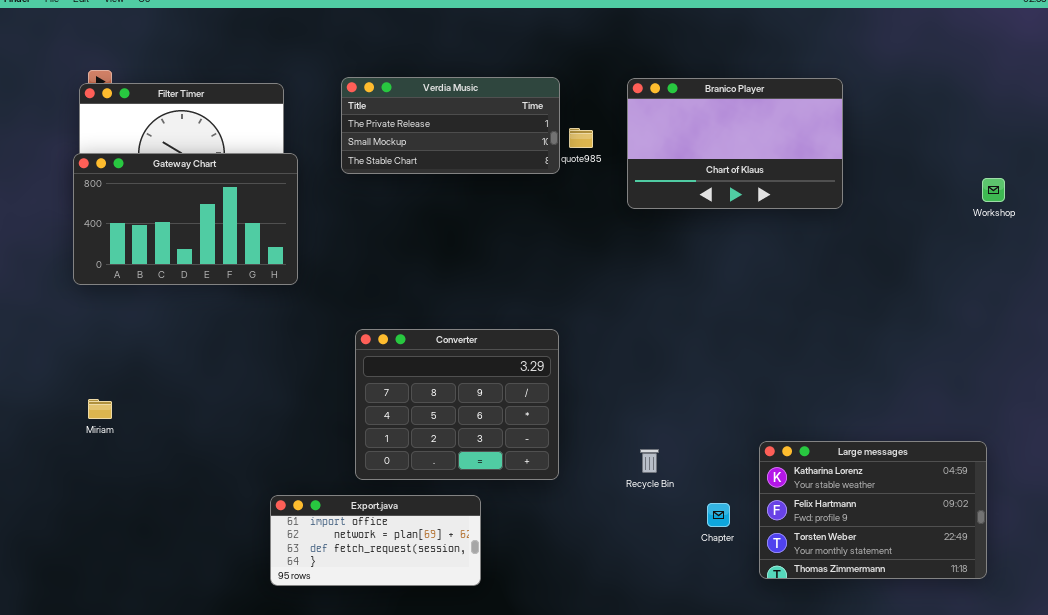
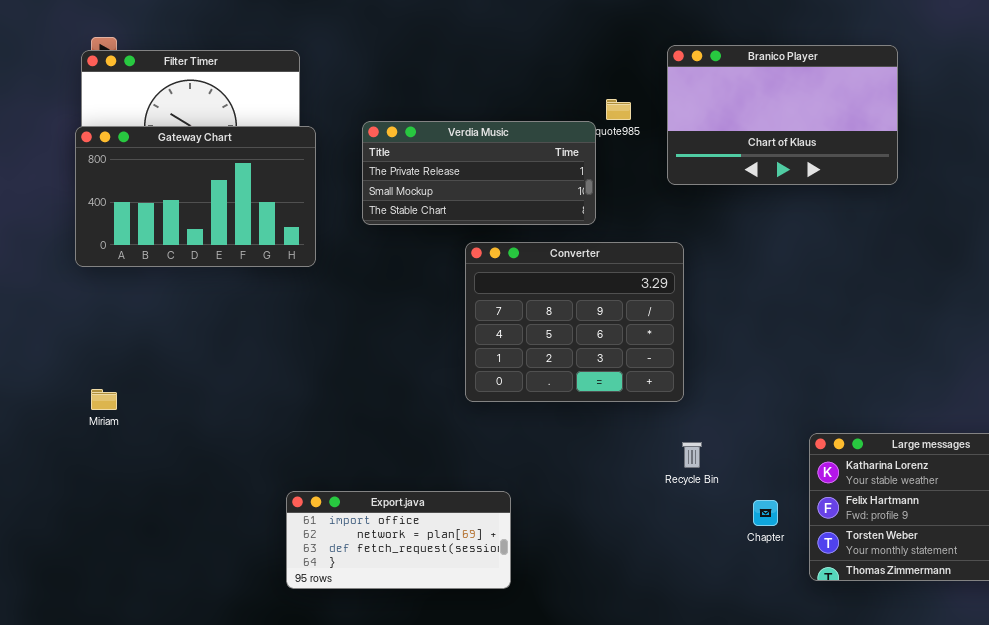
Verdia Music: [341,77,560,174] -> [362,121,596,225], moved
Converter: [355,329,559,480] -> [465,242,684,402], moved

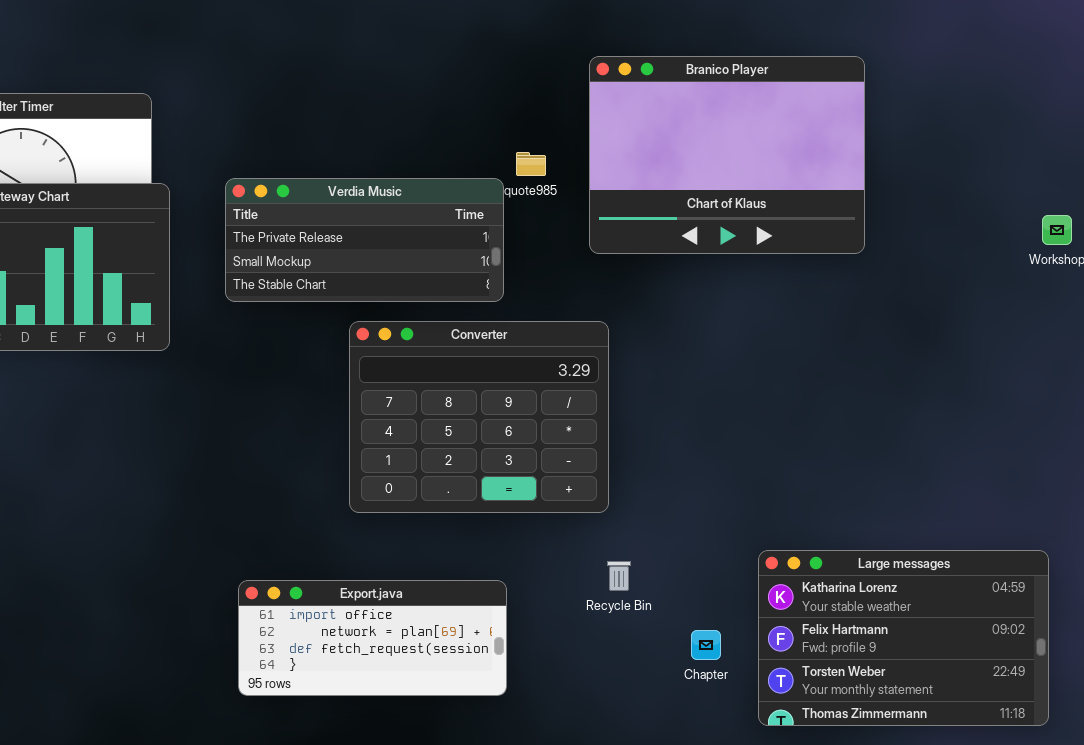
Branico Player: [667,45,898,185] -> [589,56,865,254], resized
Export.java: [286,491,511,589] -> [238,580,507,696], moved

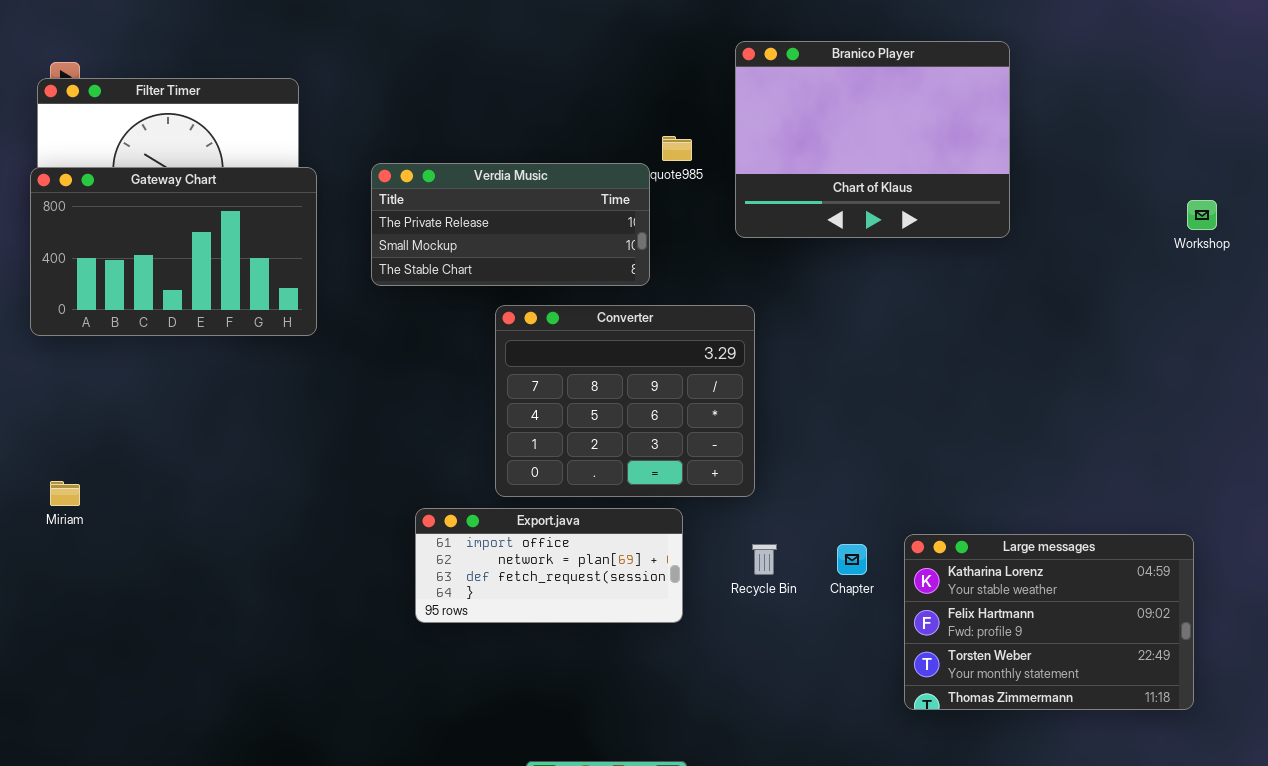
Export.java: [238,580,507,696] -> [415,508,683,623], moved
Chapter: [691,630,721,660] -> [837,544,867,575], moved

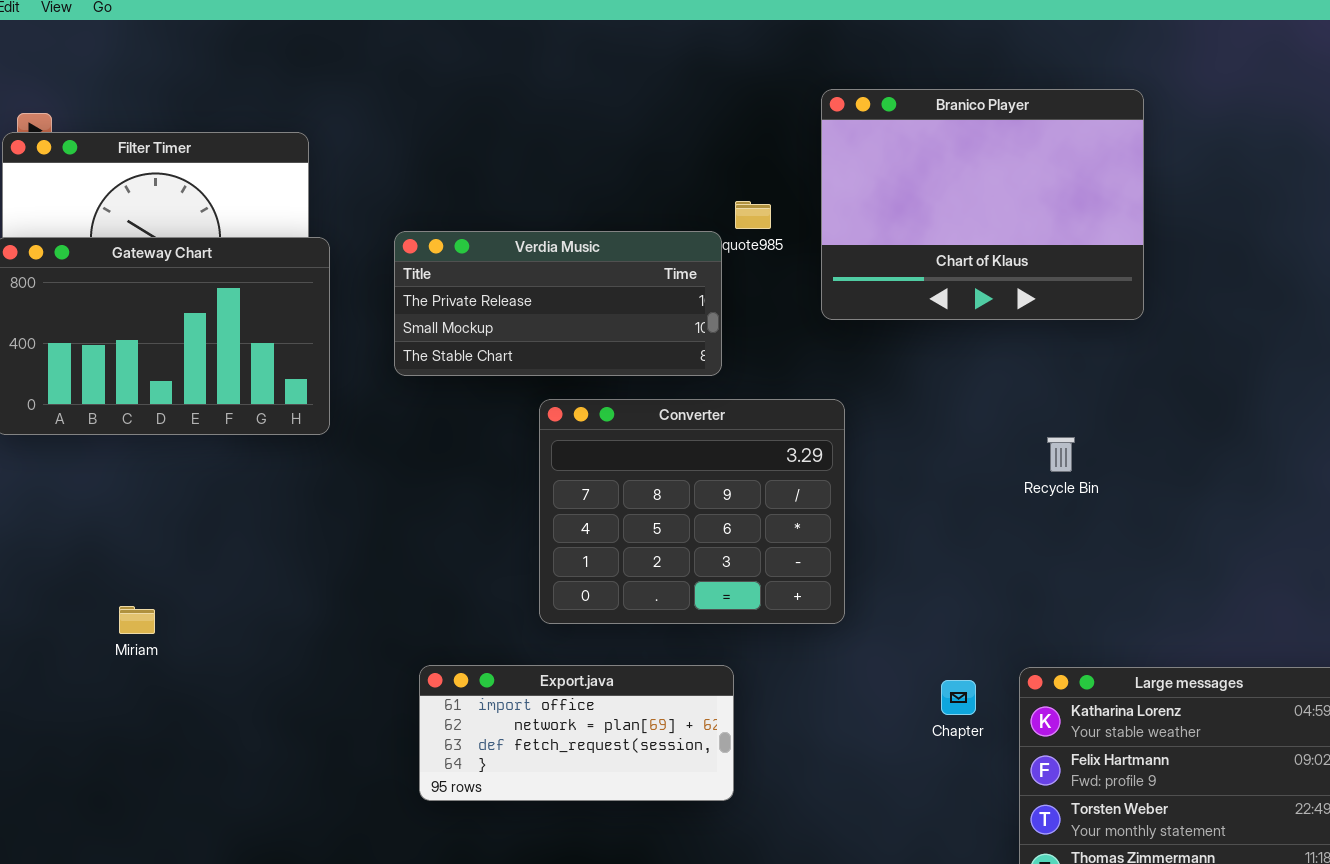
Miriam: [50,481,80,506] -> [119,606,155,634], moved
Export.java: [415,508,683,623] -> [419,665,734,801], moved
Recycle Bin: [752,544,777,575] -> [1047,437,1075,472], moved

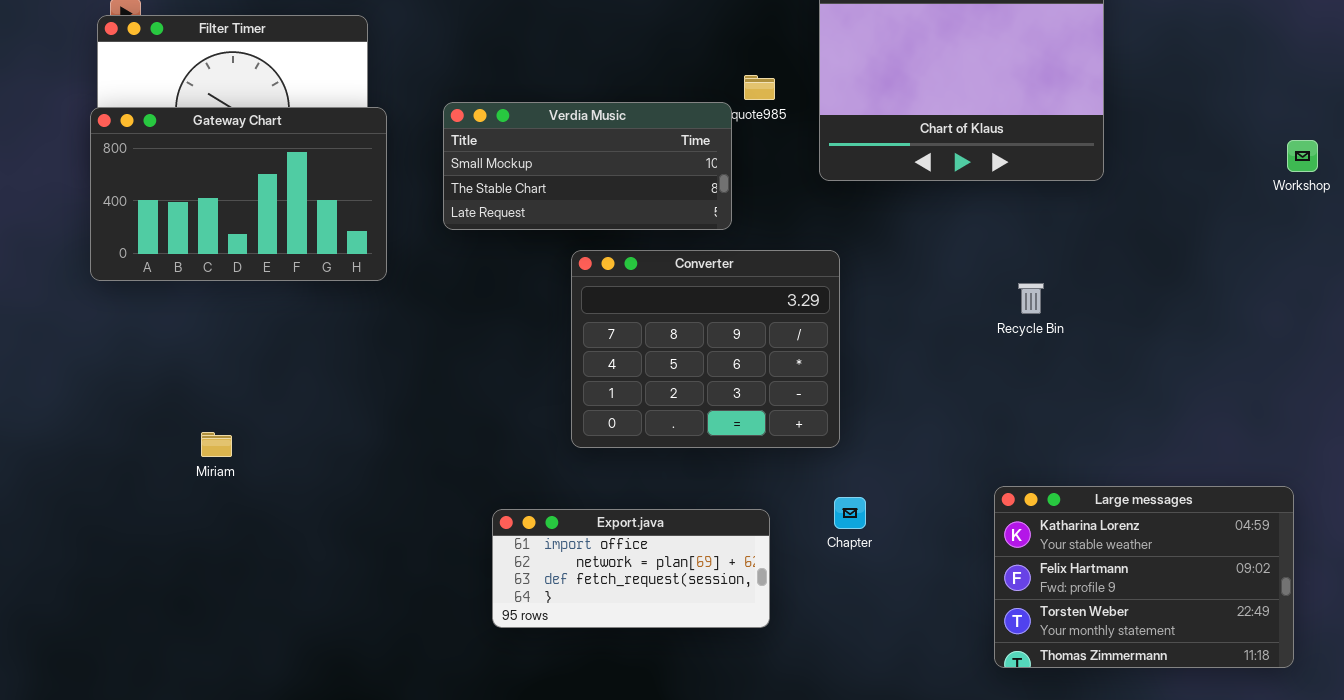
Verdia Music: [394,231,722,376] -> [443,102,732,230], scrolled down 1 row
Export.java: [419,665,734,801] -> [492,509,770,628], moved
Chapter: [941,680,976,715] -> [834,497,866,529], moved

